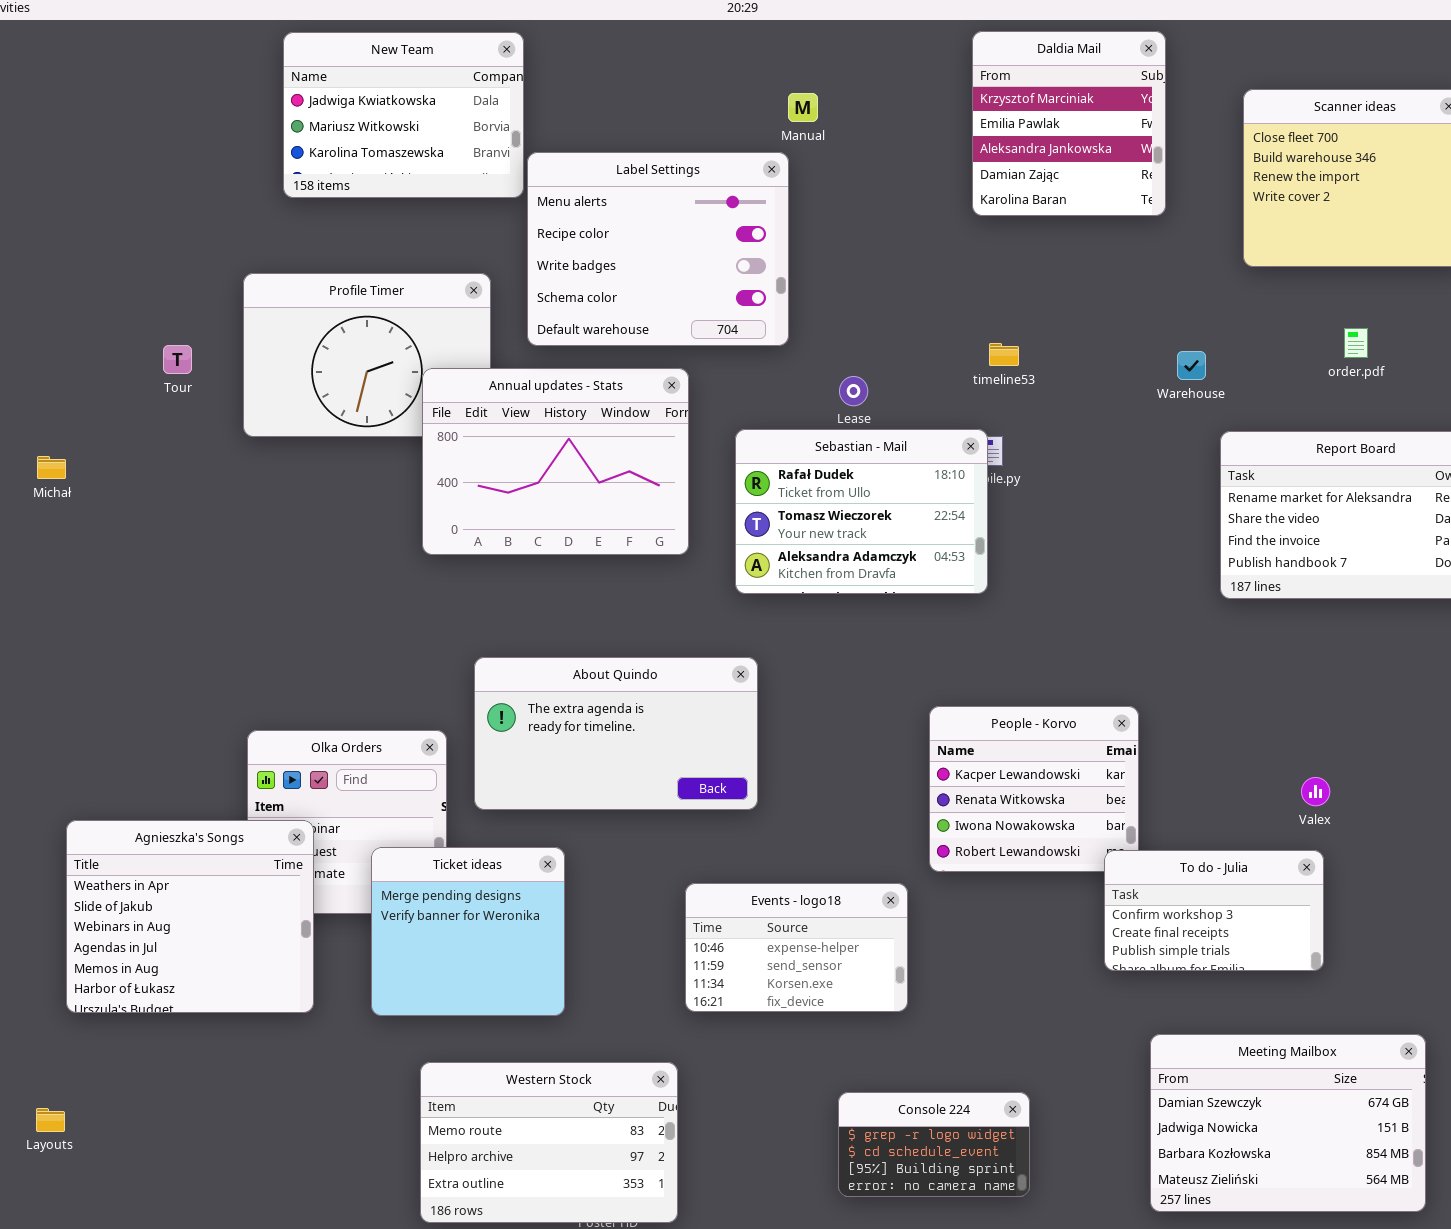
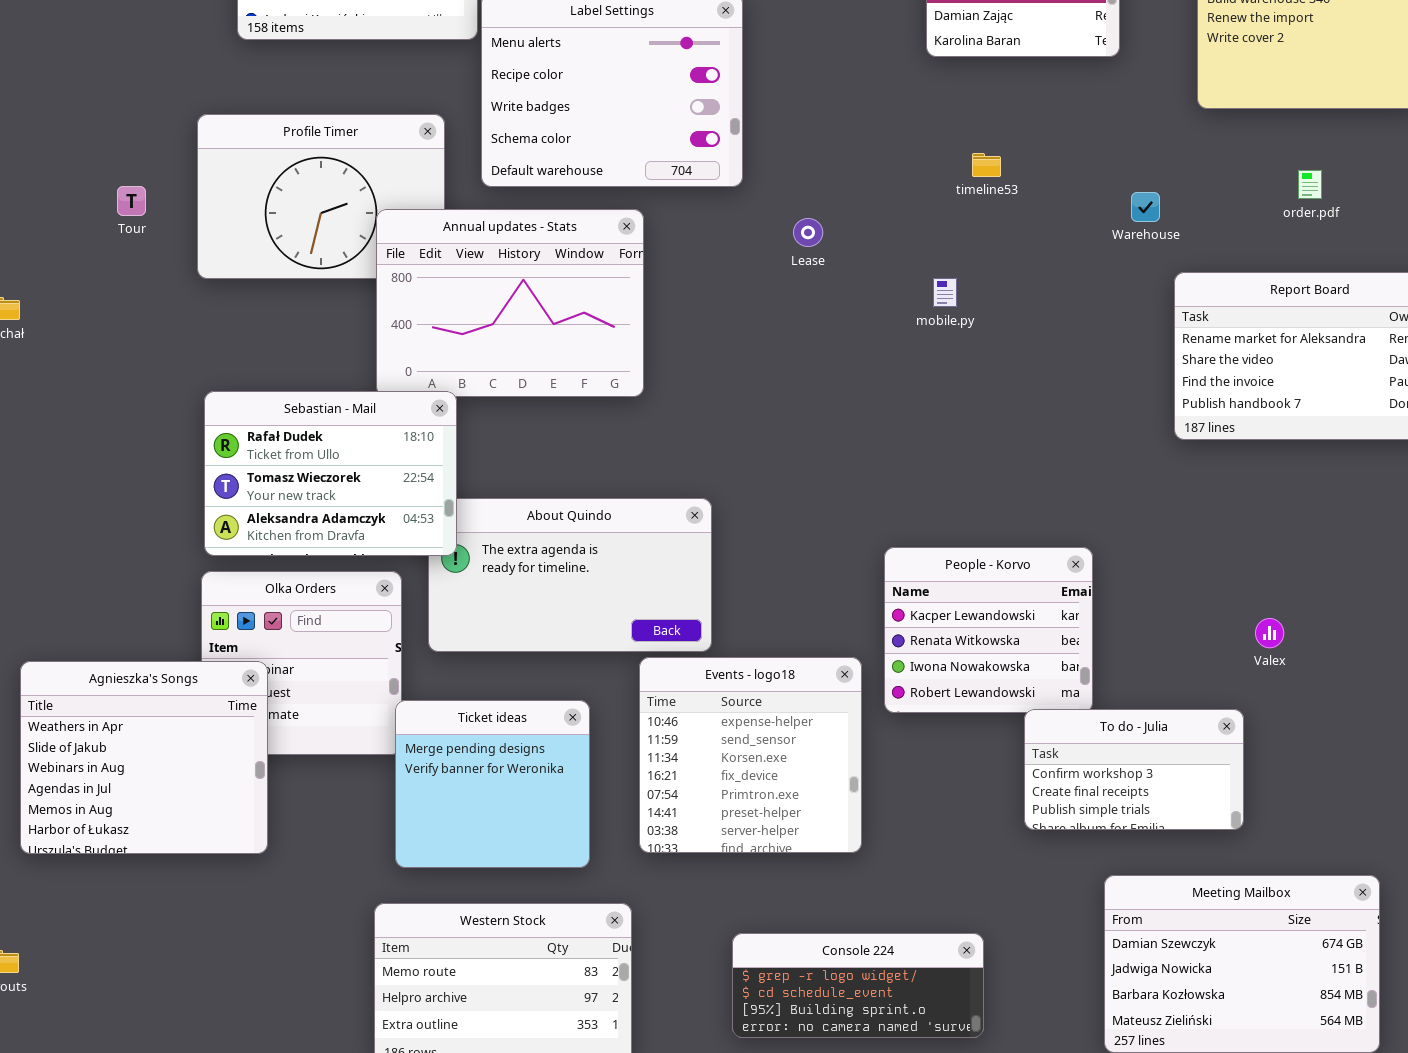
timeline53: [989,343,1019,366] -> [972,153,1001,177], moved
Sebastian - Mail: [735,429,988,594] -> [204,391,457,556], moved
Ticket ideas: [371,847,565,1016] -> [395,700,590,868], moved
To do - Julia: [1104,850,1324,971] -> [1024,709,1244,830], moved
Events - logo18: [685,883,908,1012] -> [639,657,862,853], resized
Console 224: [838,1092,1030,1197] -> [732,933,984,1038], resized

